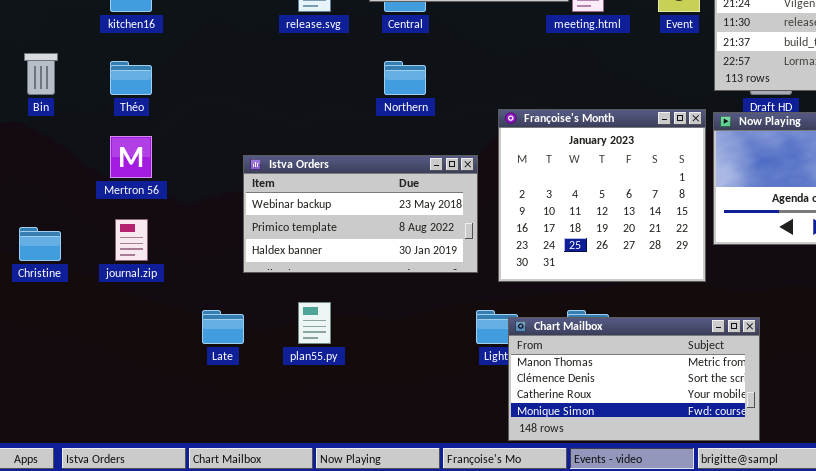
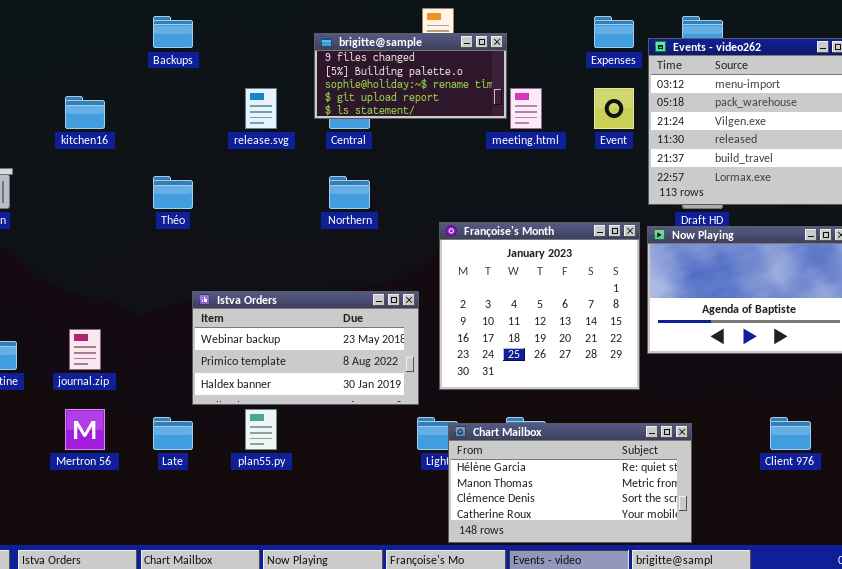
Théo: [110,61,152,95] -> [153,176,193,209], moved
Mertron 56: [110,136,152,178] -> [65,409,105,450], moved
Istva Orders: [243,155,478,273] -> [192,291,419,405], moved
Chart Mailbox: [508,317,760,441] -> [448,423,692,543], scrolled up 1 row

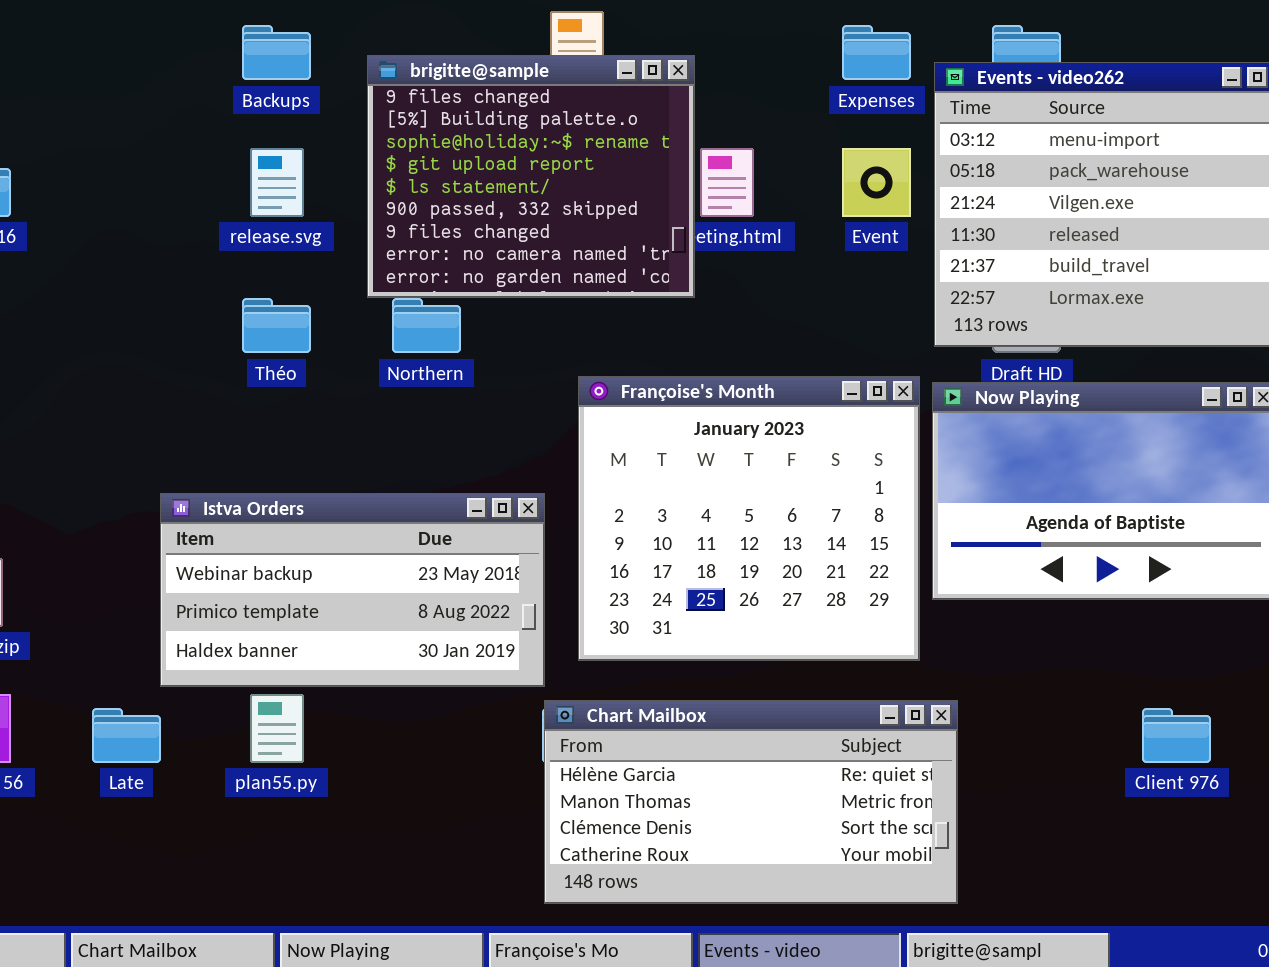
Backups: [153,16,193,48] -> [242,25,311,80], moved
brigitte@sample: [314,33,507,119] -> [367,55,695,298], resized
Théo: [153,176,193,209] -> [242,298,311,353], moved
Chart Mailbox: [448,423,692,543] -> [544,700,958,904], moved

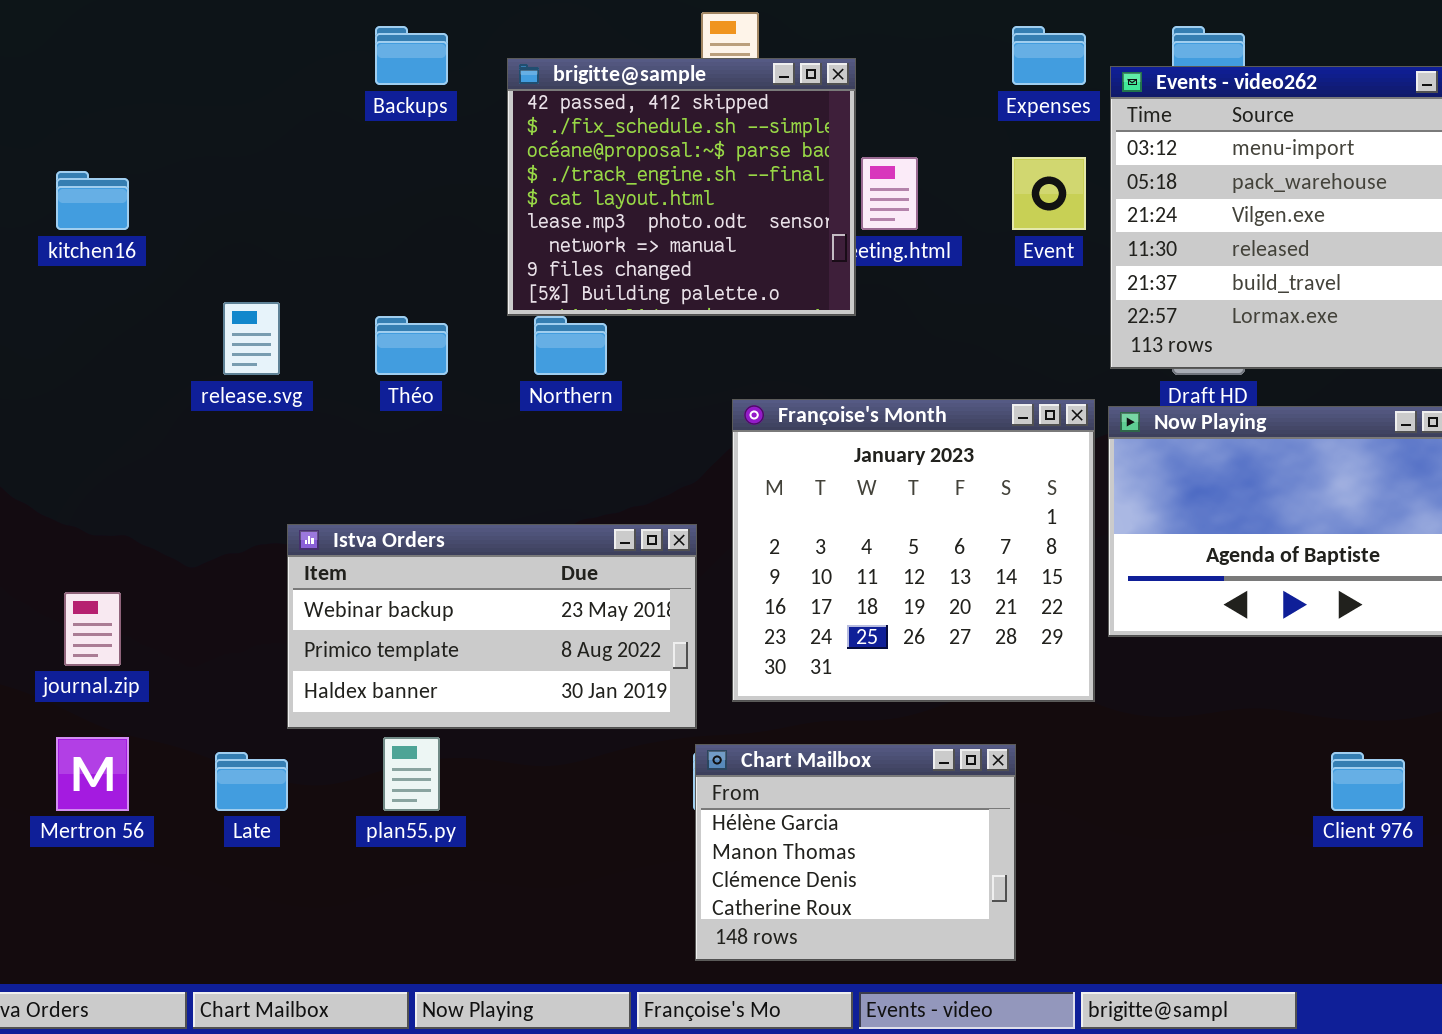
brigitte@sample: [367,55,695,298] -> [507,58,856,316], scrolled up 7 rows
release.svg: [250,148,304,217] -> [223,302,280,375], moved
Chart Mailbox: [544,700,958,904] -> [695,744,1016,961], resized

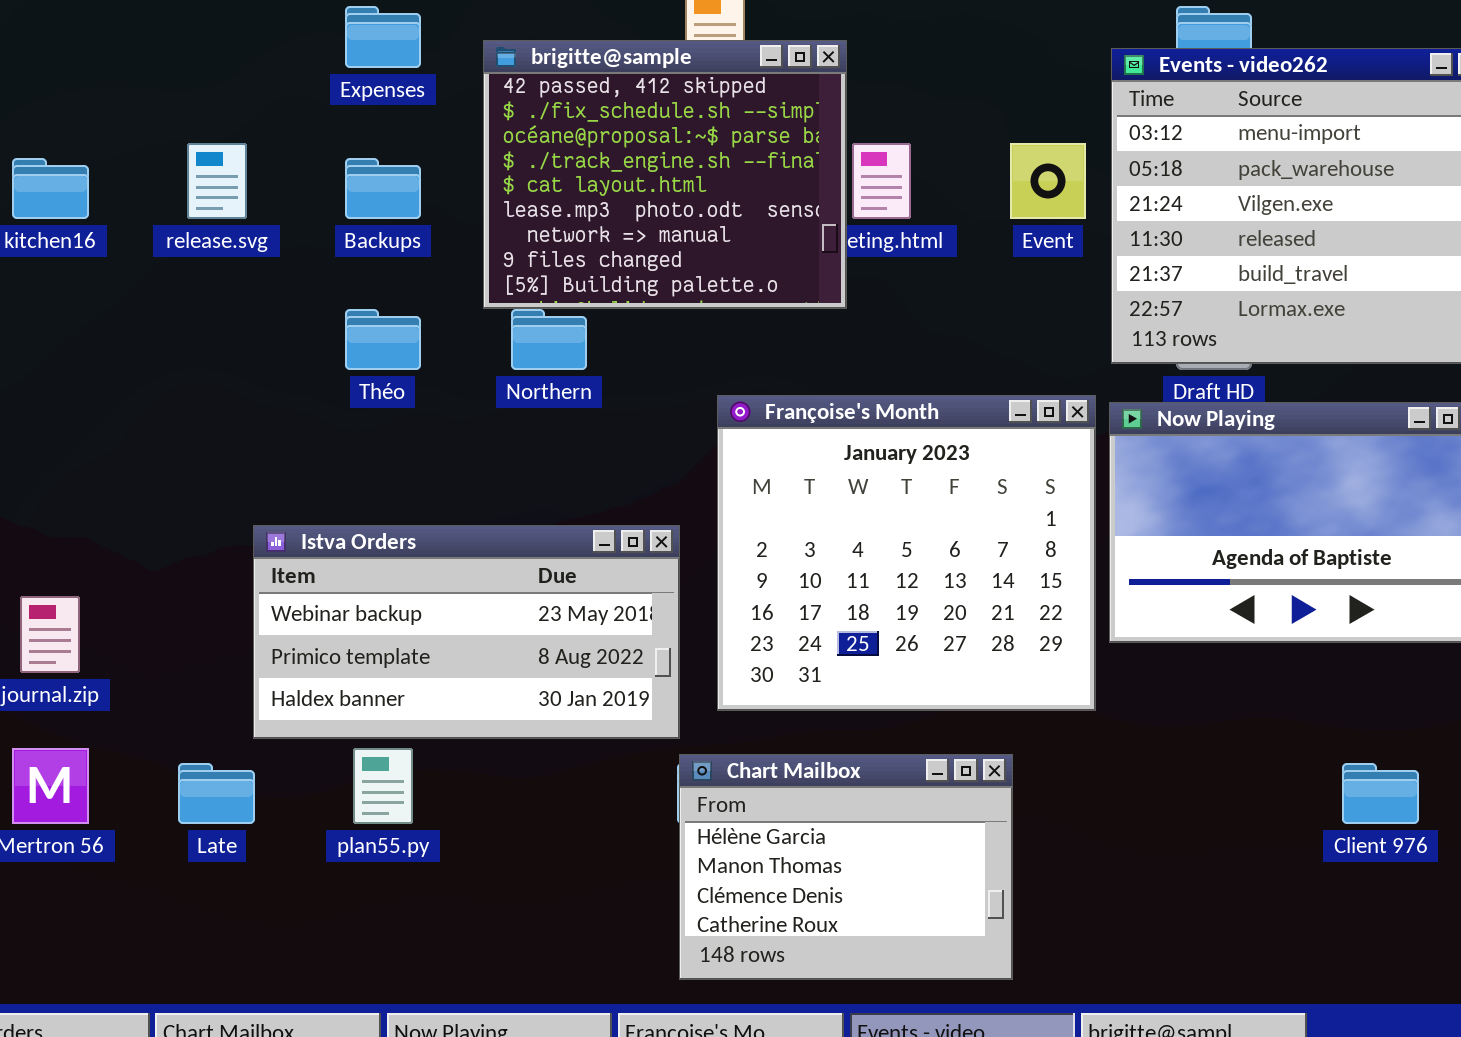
Backups: [375,26,448,85] -> [345,158,421,219], moved
Expenses: [1012,26,1086,85] -> [345,6,421,68], moved
release.svg: [223,302,280,375] -> [187,143,247,219], moved

